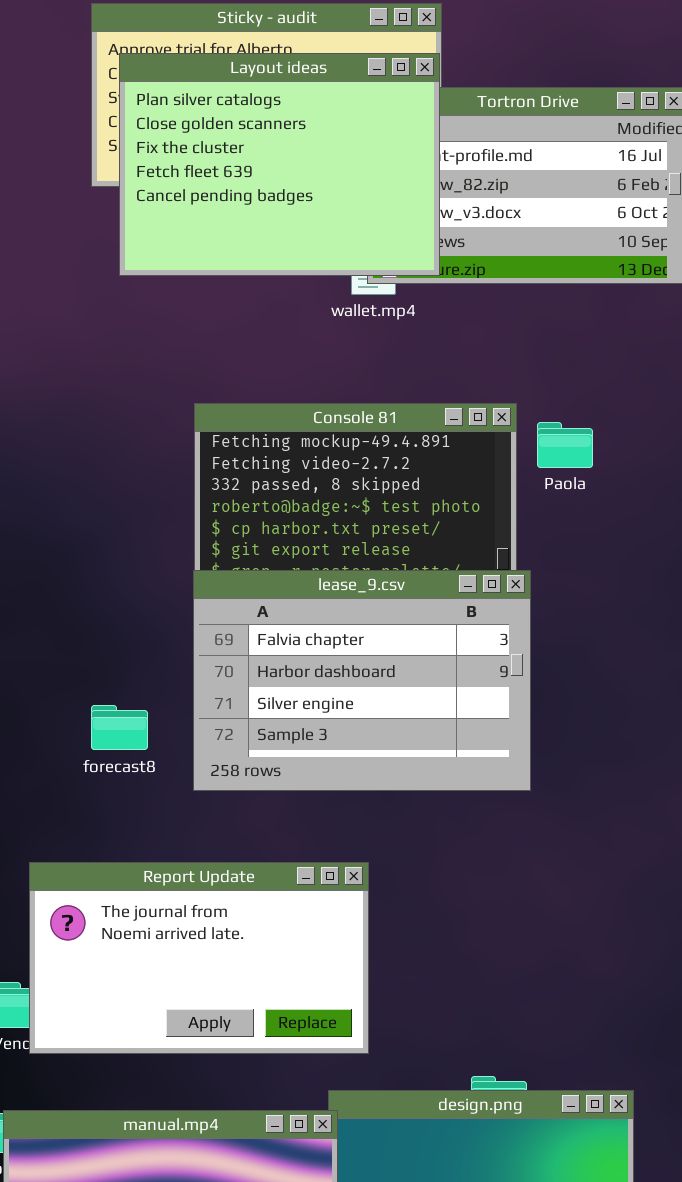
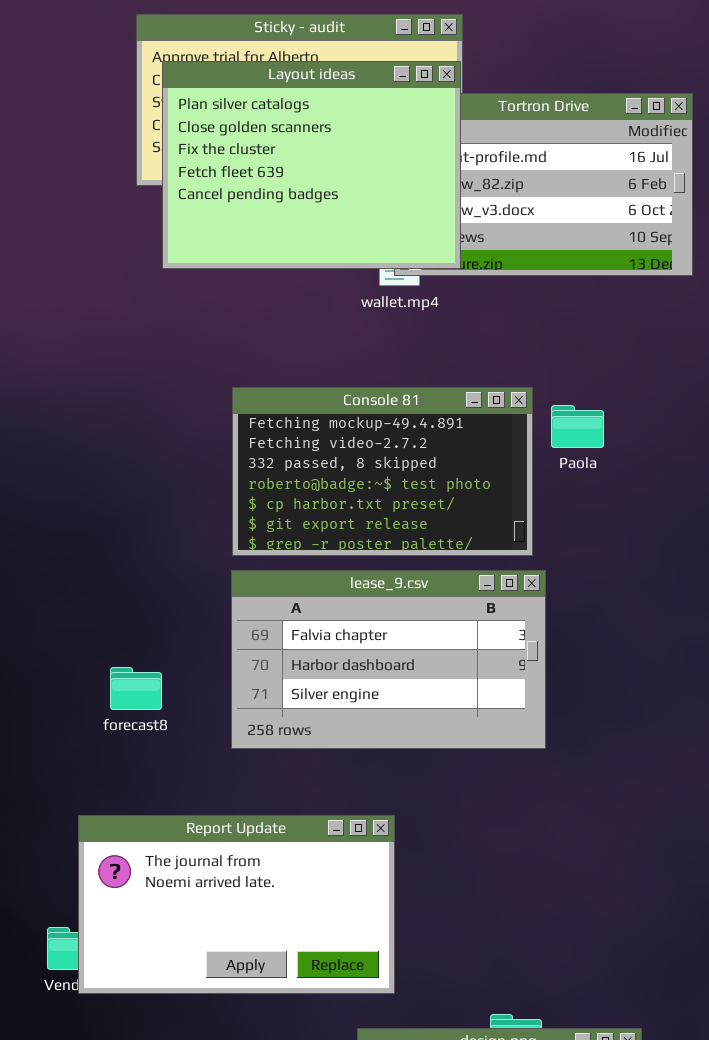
lease_9.csv: [193,570,531,791] -> [231,570,546,749], resized
forecast8: [91,705,148,750] -> [110,667,162,710], moved

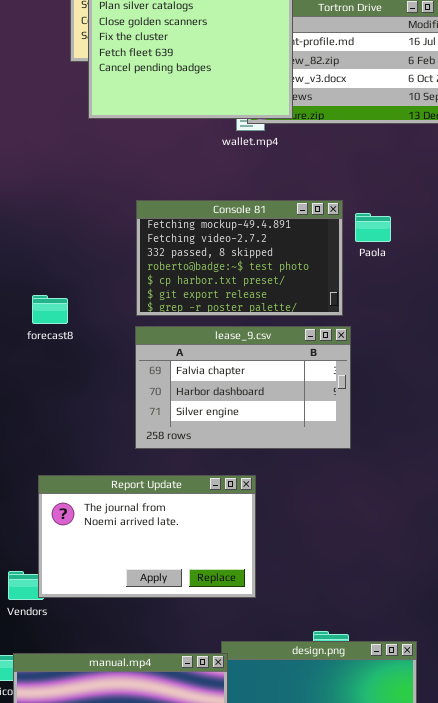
forecast8: [110,667,162,710] -> [32,295,68,324], moved
Report Update: [78,815,395,994] -> [38,475,256,598], moved

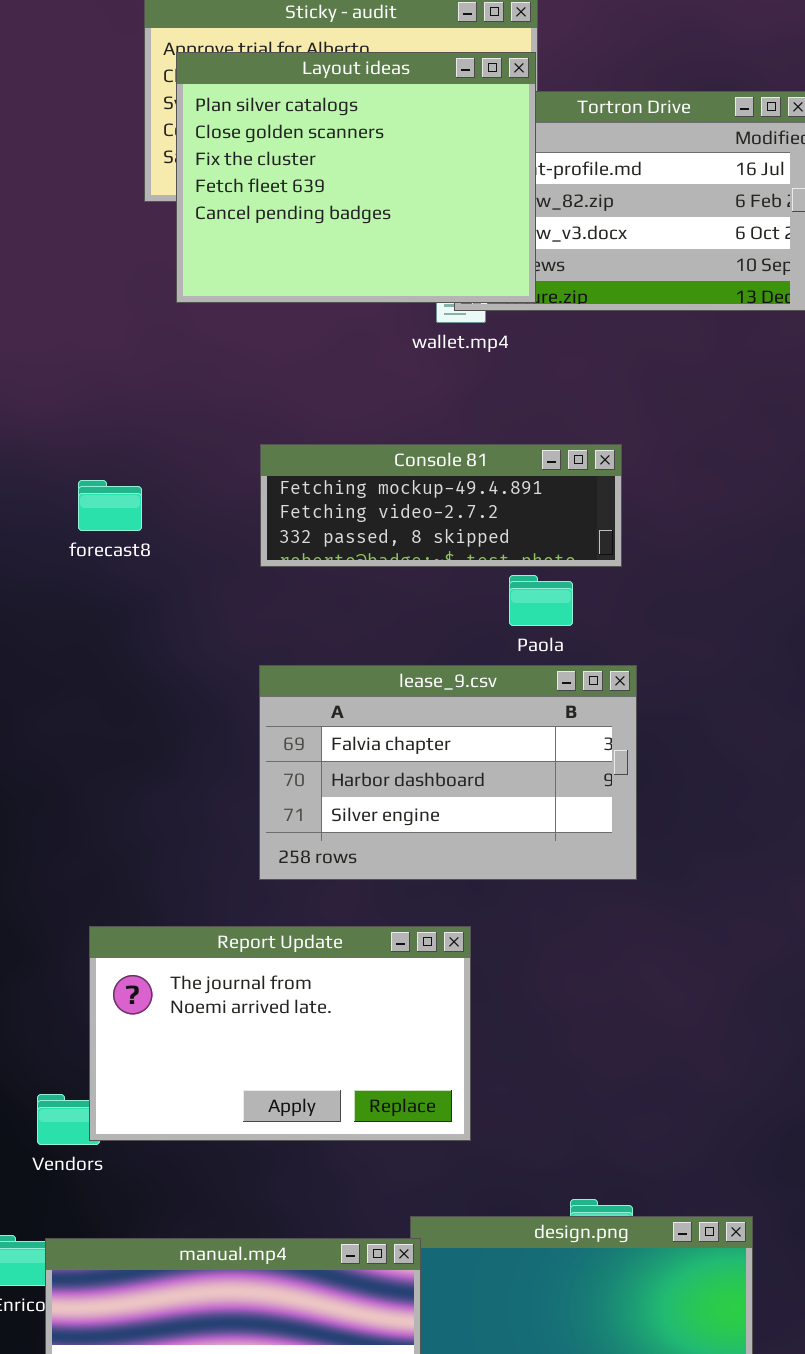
Console 81: [136,200,343,316] -> [260,444,622,567], resized
Paola: [355,213,391,242] -> [509,575,573,626], moved
forecast8: [32,295,68,324] -> [78,480,142,531], moved

